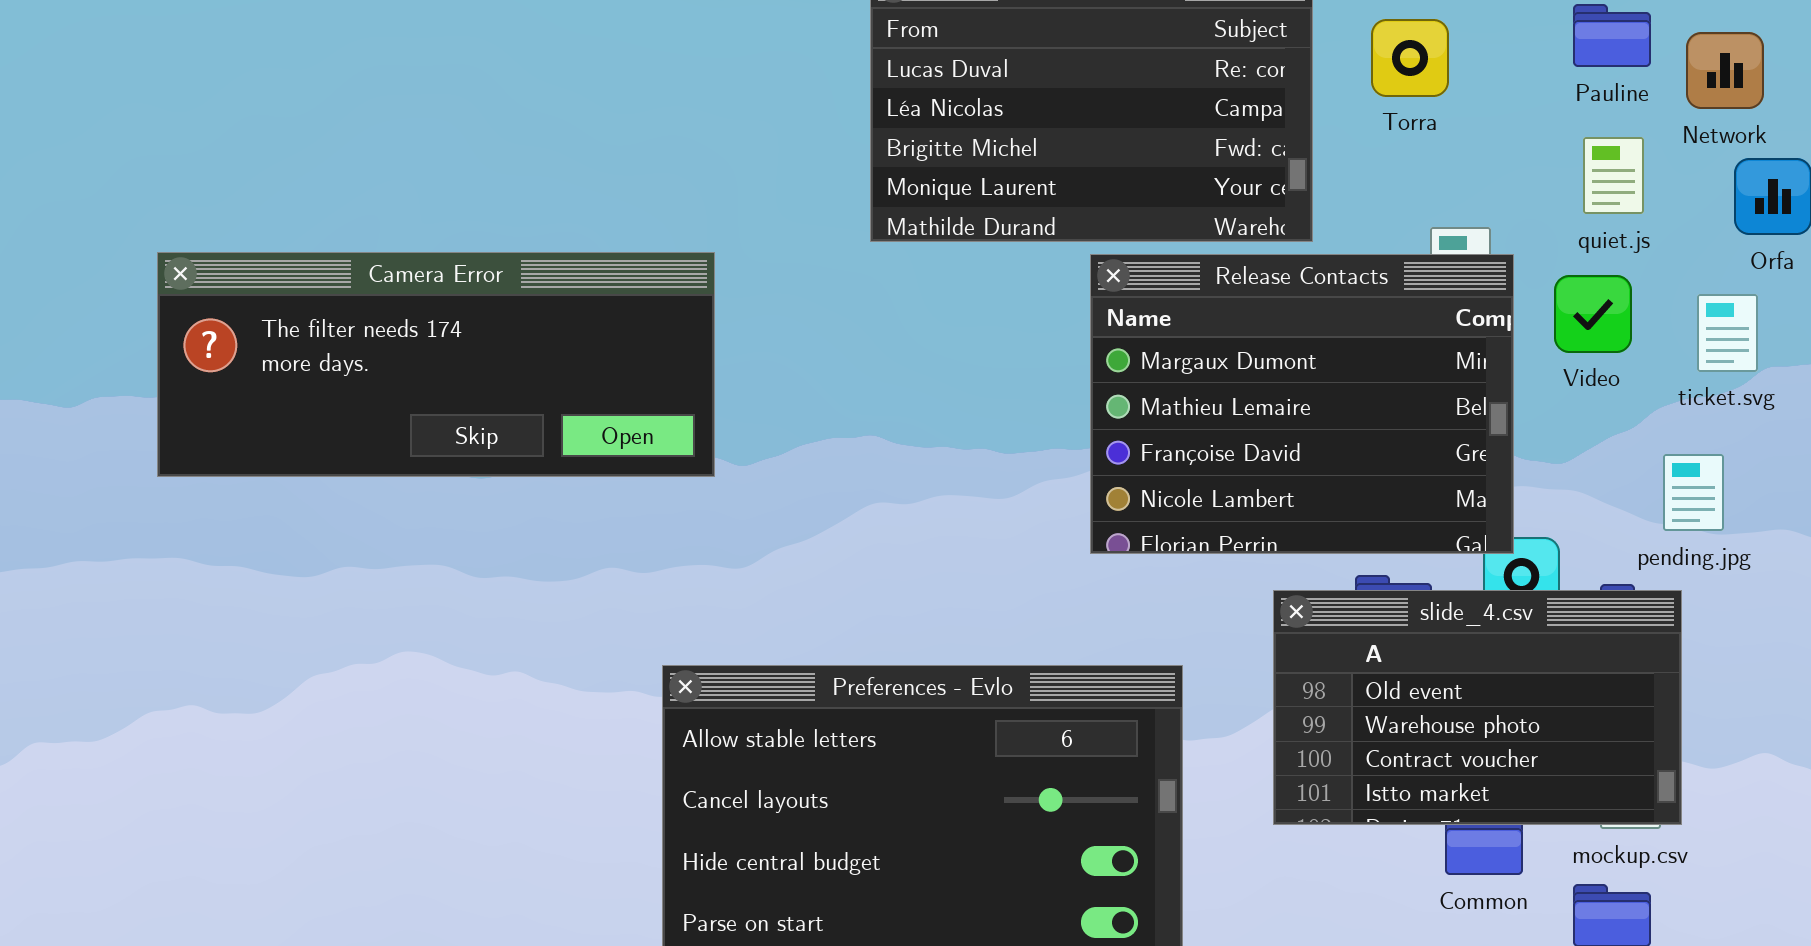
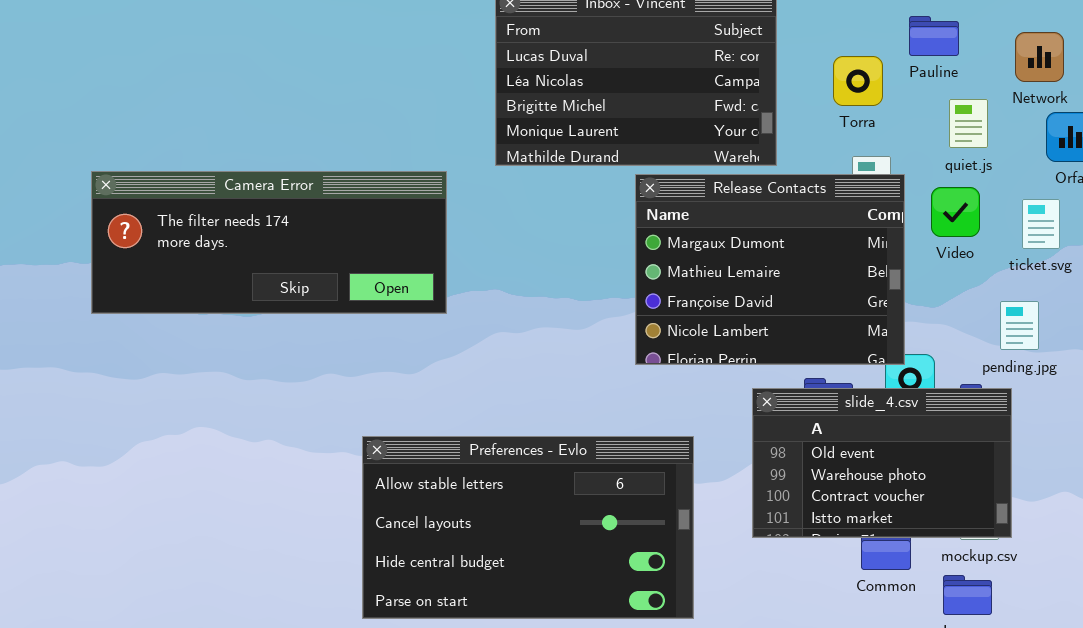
Pauline: [1573,4,1651,67] -> [909,16,959,56], moved
Torra: [1371,19,1449,97] -> [833,56,883,106], moved
Camera Error: [157,252,715,477] -> [91,171,447,314], moved

